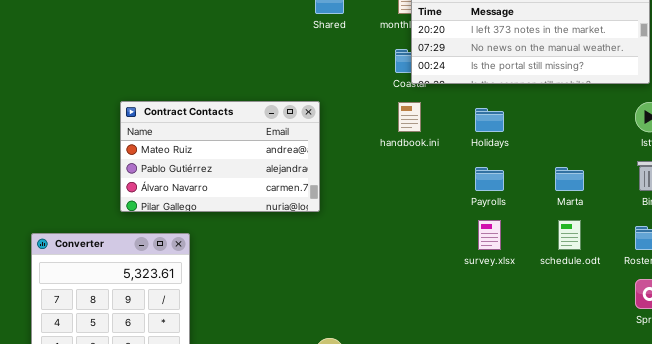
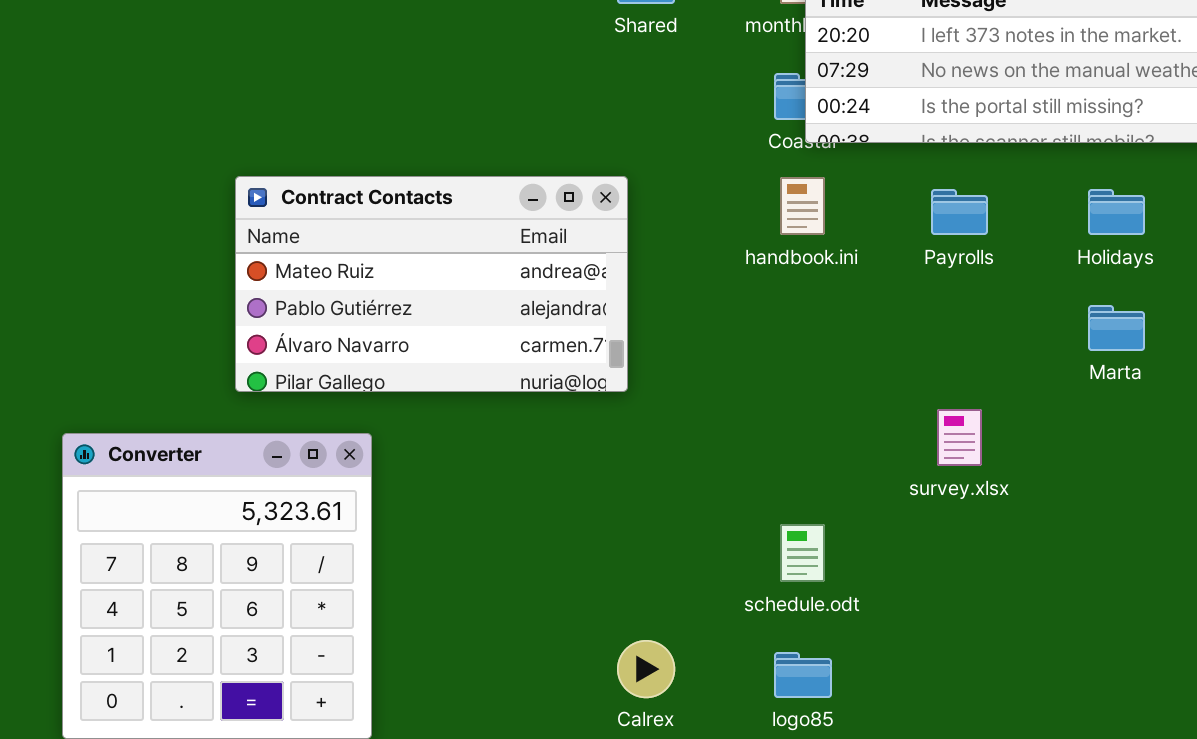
Holidays: [475,108,504,132] -> [1088,189,1145,235], moved
Payrolls: [475,167,504,191] -> [931,189,988,235], moved
schedule.odt: [558,220,581,250] -> [780,524,825,582], moved

